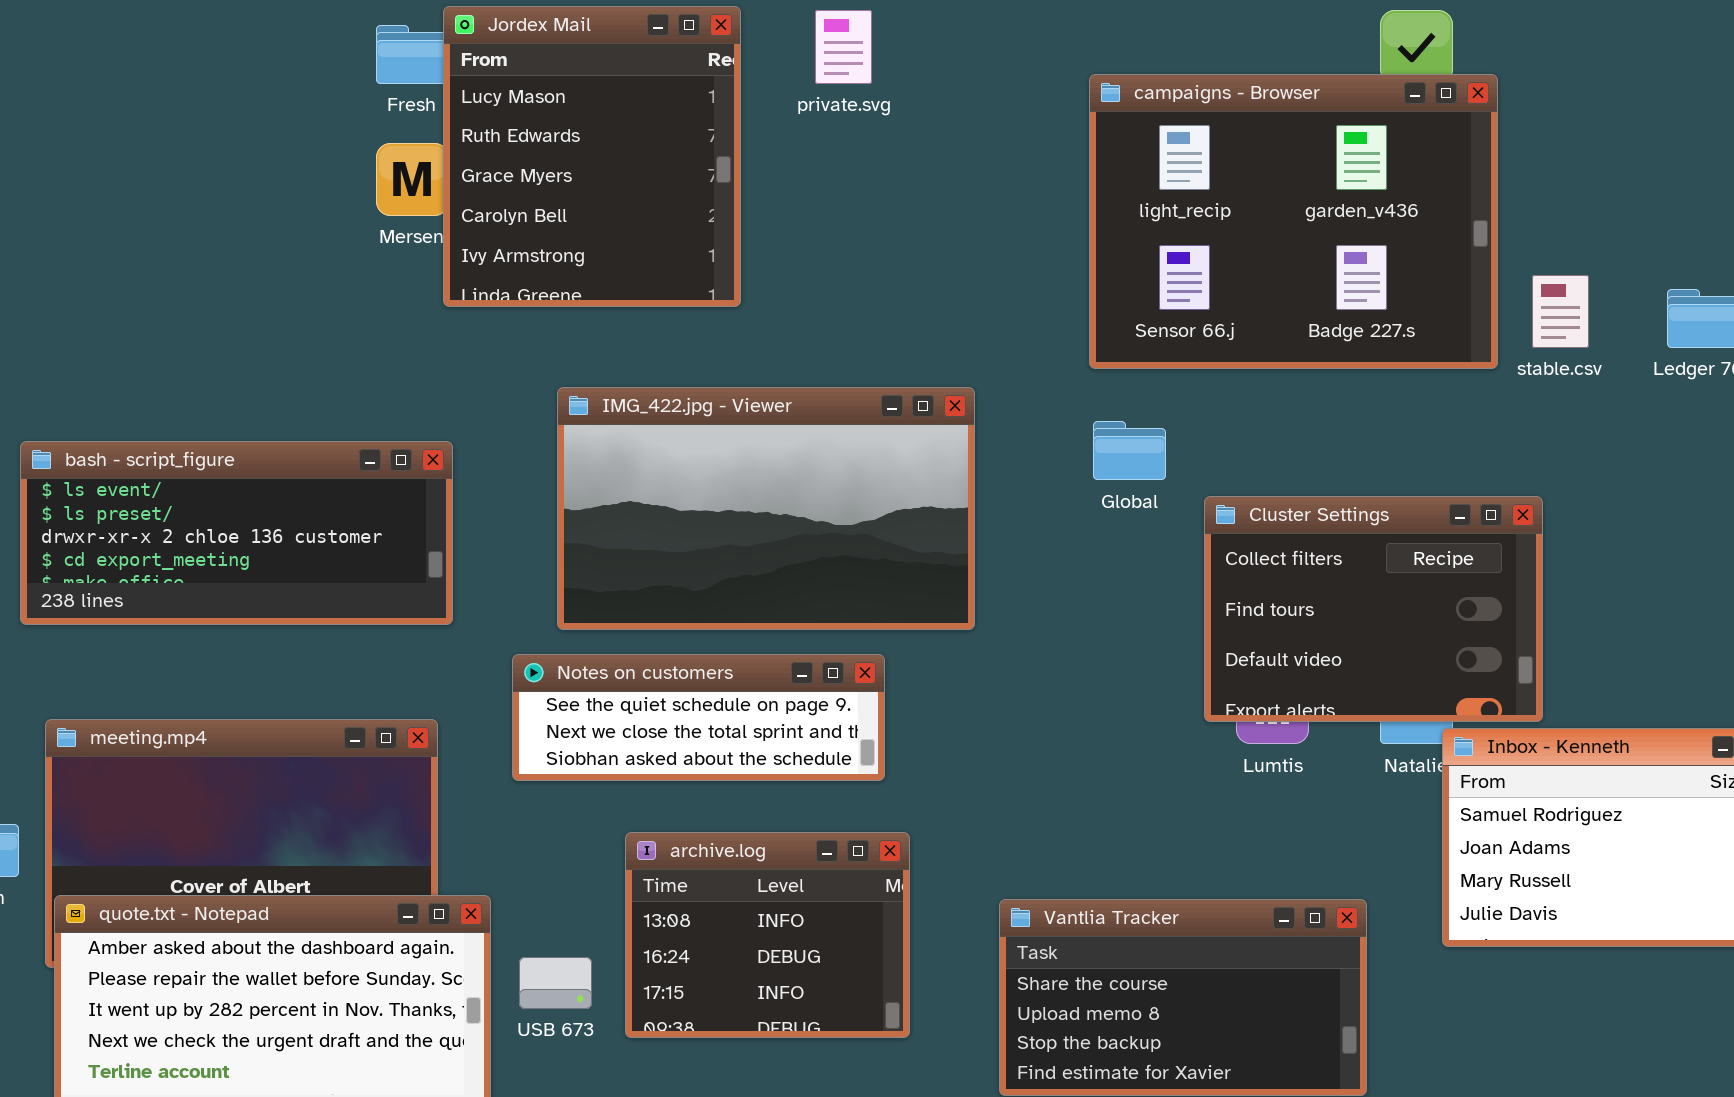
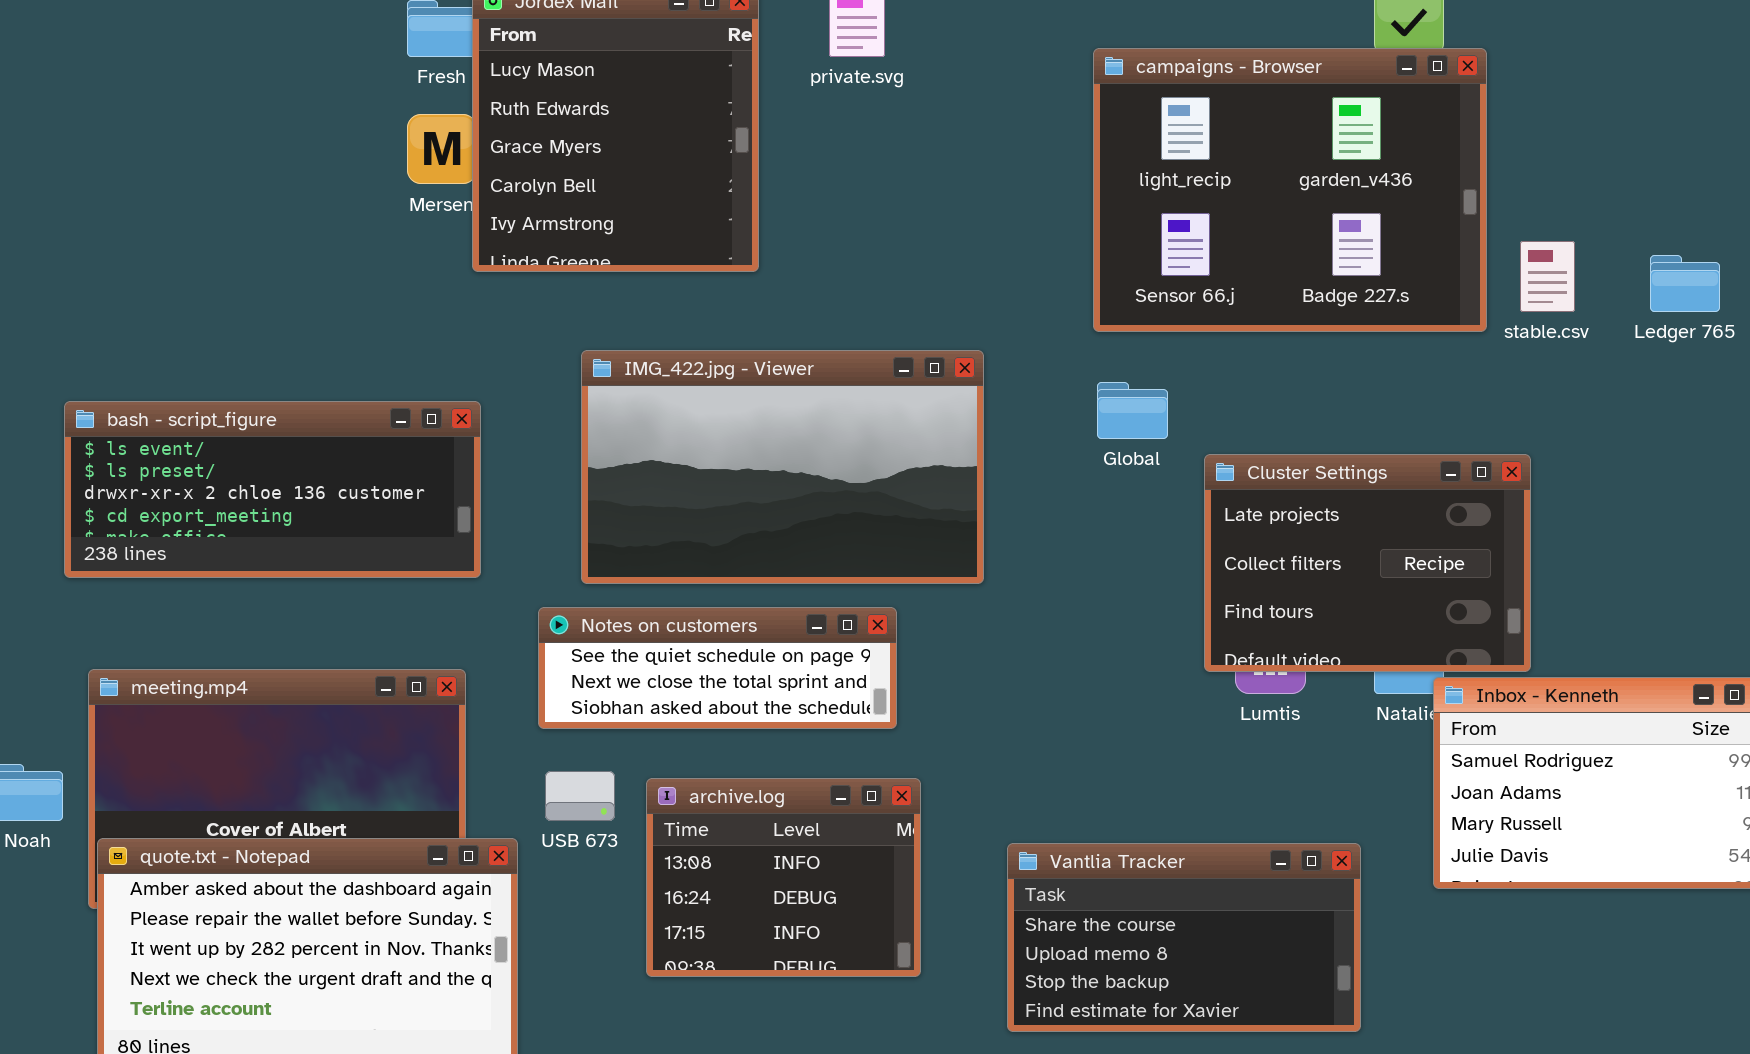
Cluster Settings: [1204,496,1543,722] -> [1204,454,1531,672], scrolled up 1 row
USB 673: [519,957,592,1009] -> [545,771,615,821], moved

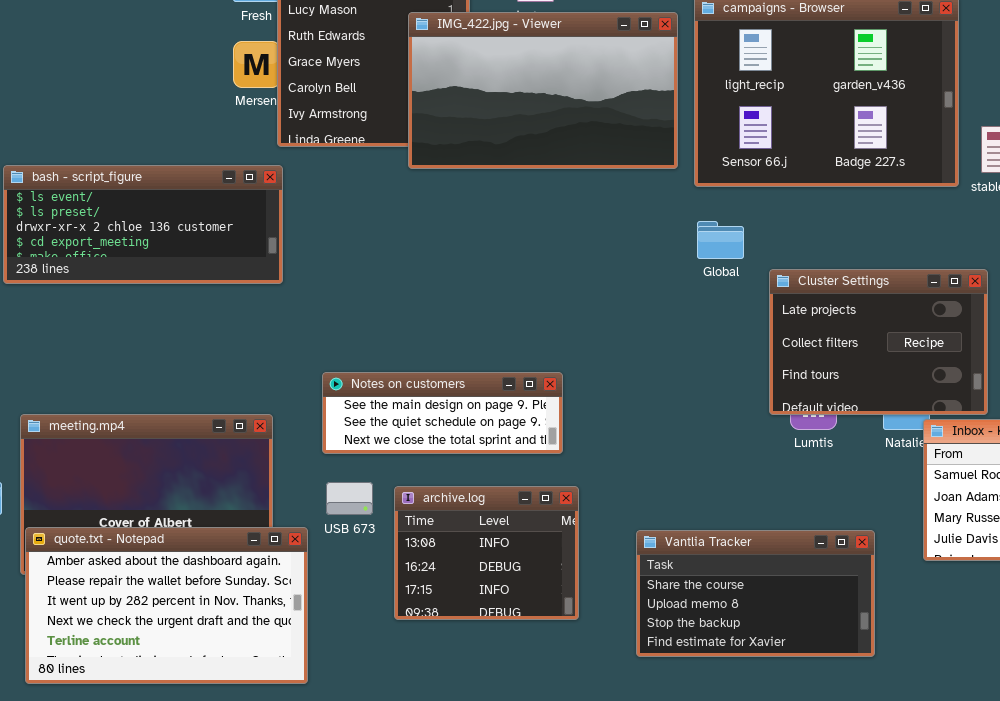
IMG_422.jpg - Viewer: [581,350,984,584] -> [408,12,678,169], moved
bash - script_figure: [64,401,481,578] -> [3,165,283,284], moved
Notes on customers: [538,607,897,729] -> [322,372,563,454], scrolled up 1 row

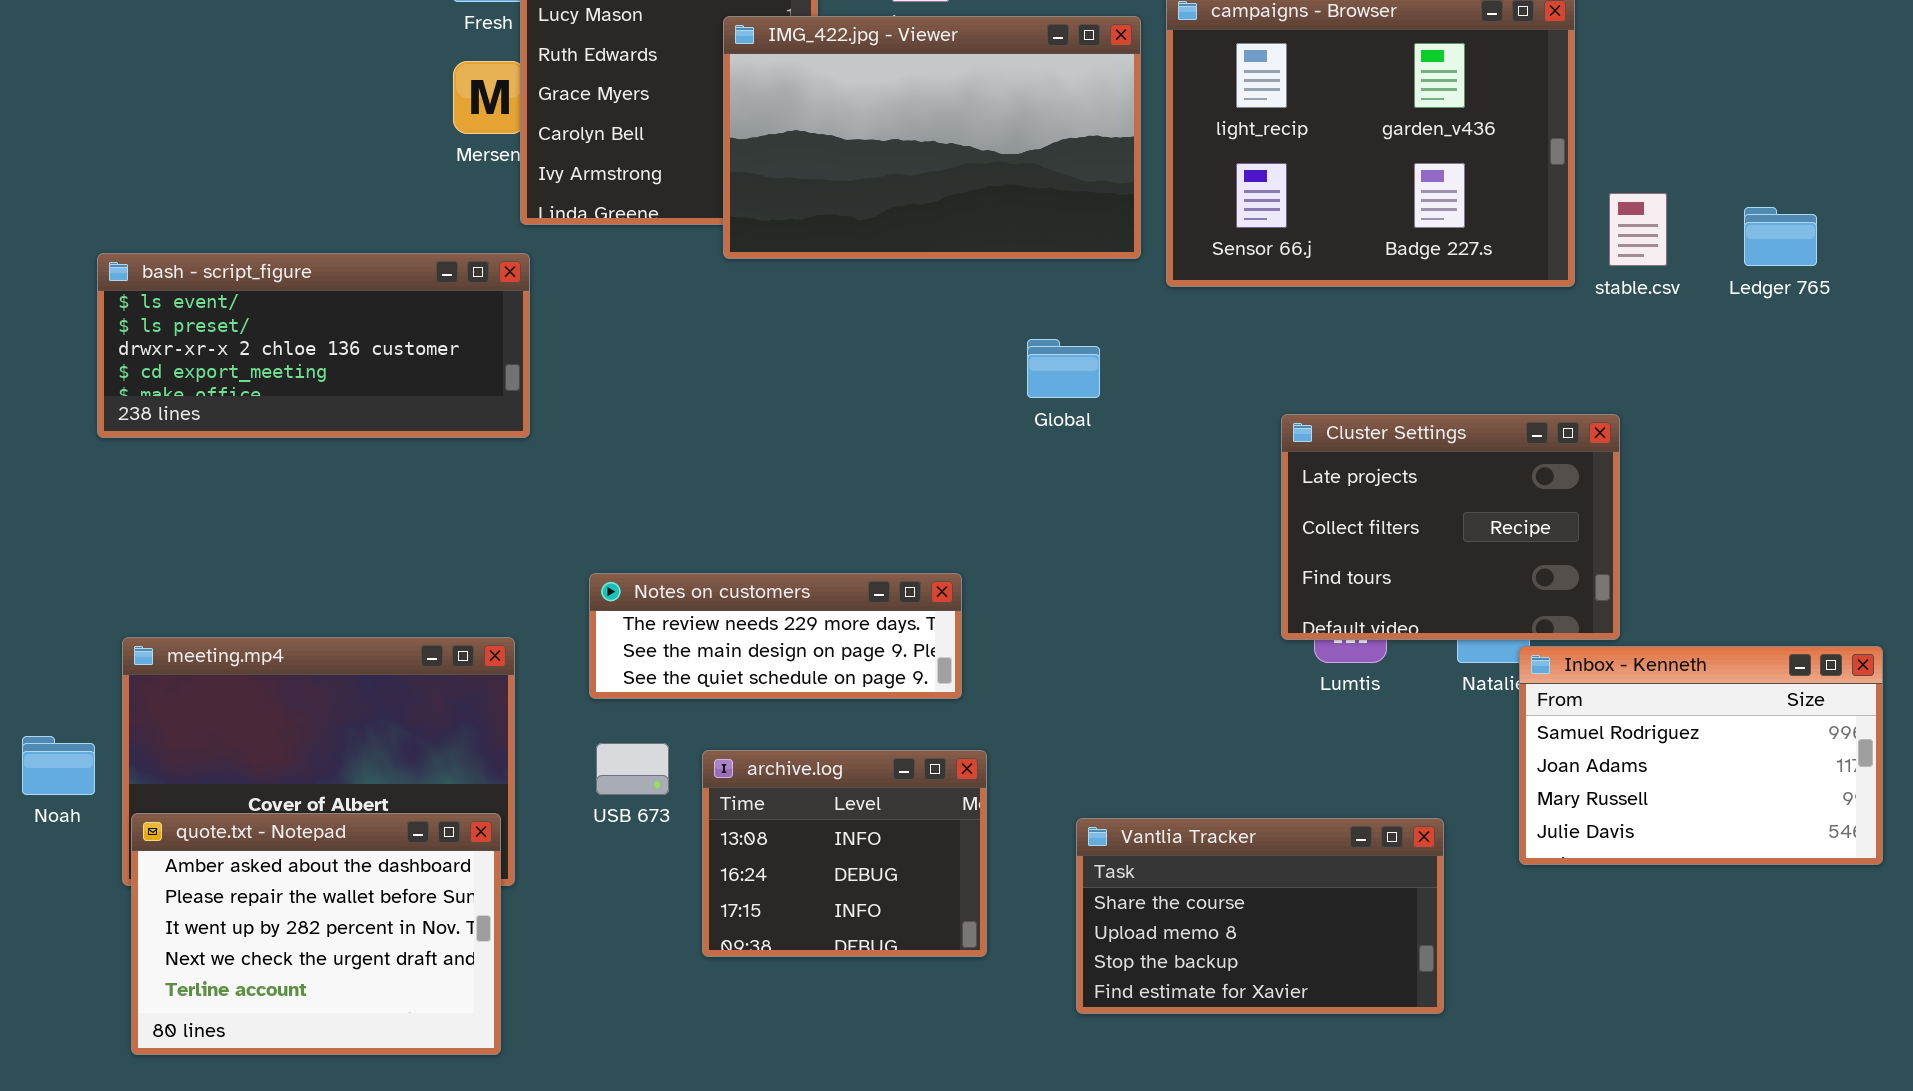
Global: [697,221,744,259] -> [1027,339,1100,398], moved
Notes on customers: [322,372,563,454] -> [589,573,962,699], scrolled up 1 row
quote.txt - Notepad: [25,527,308,684] -> [131,813,501,1055], resized

